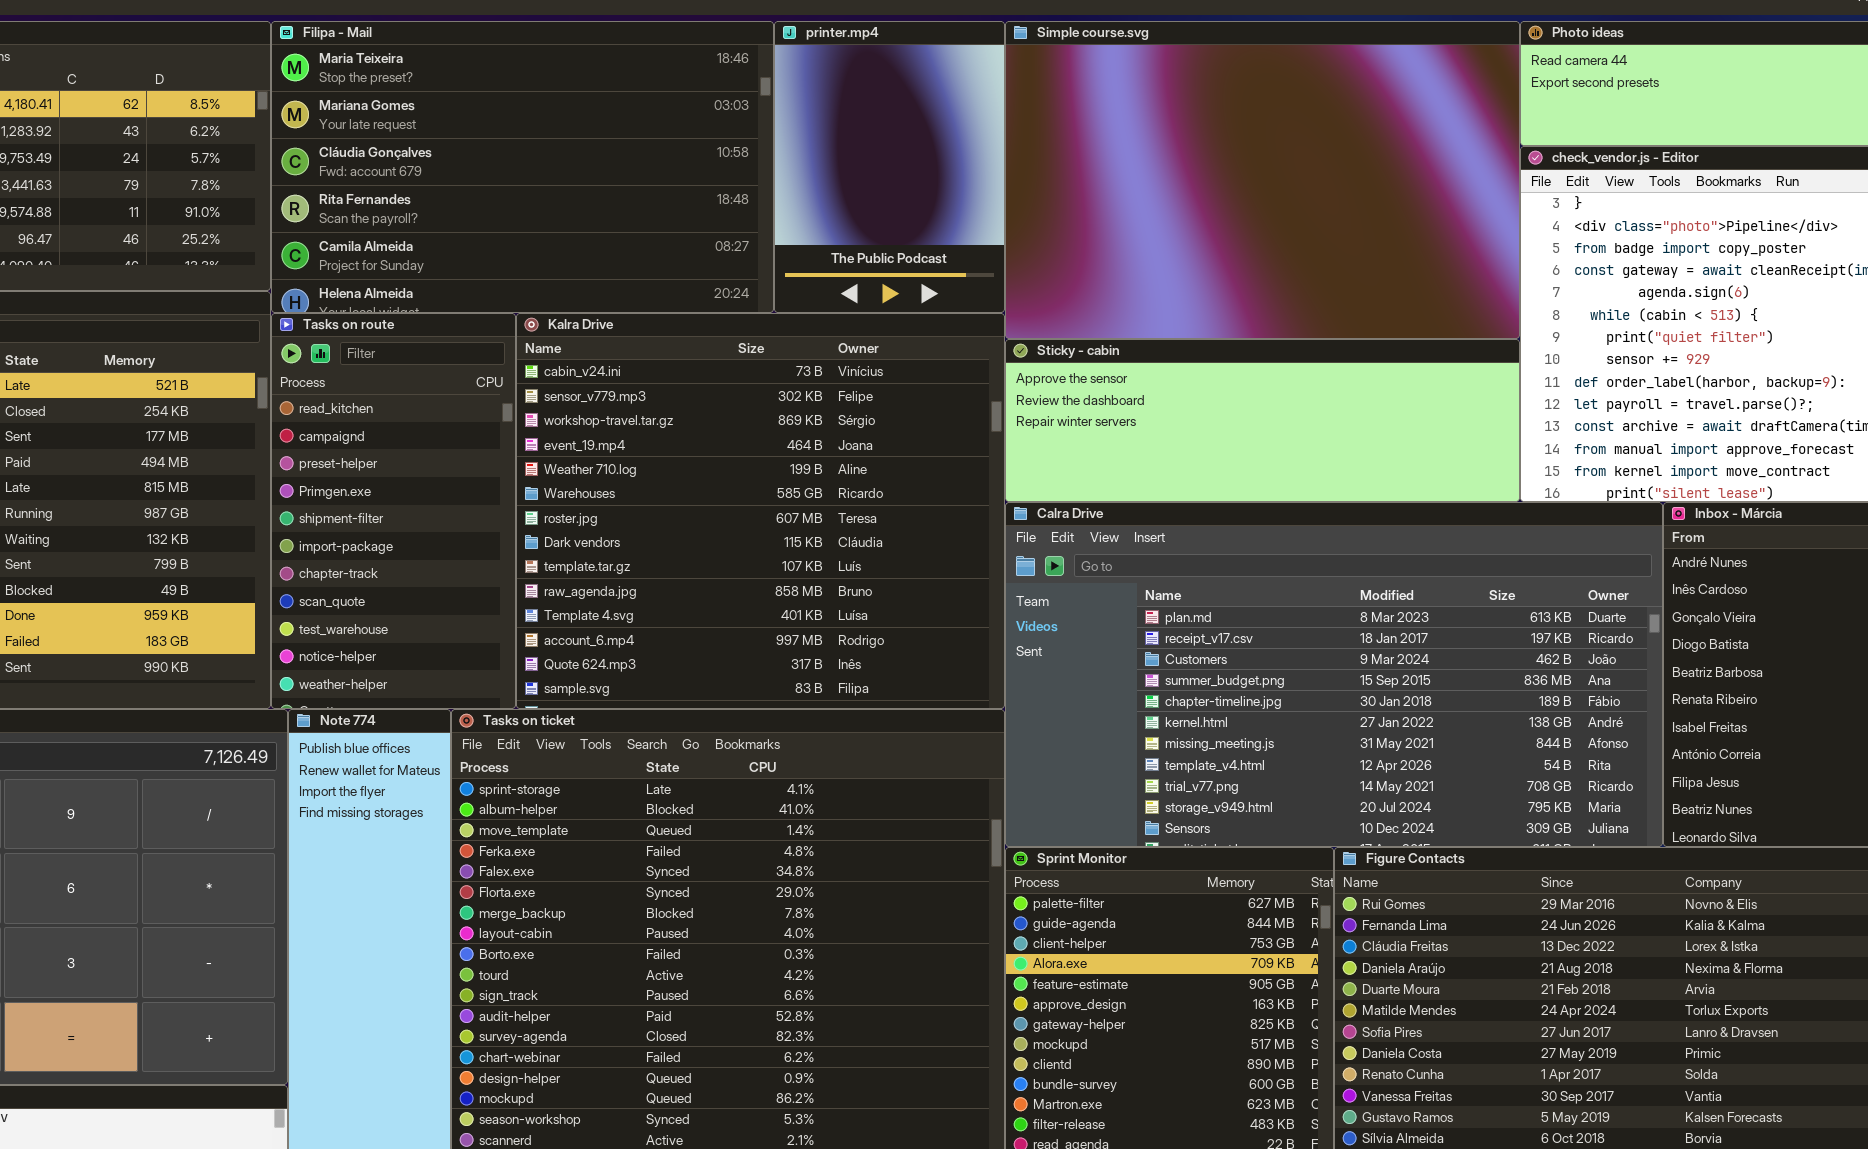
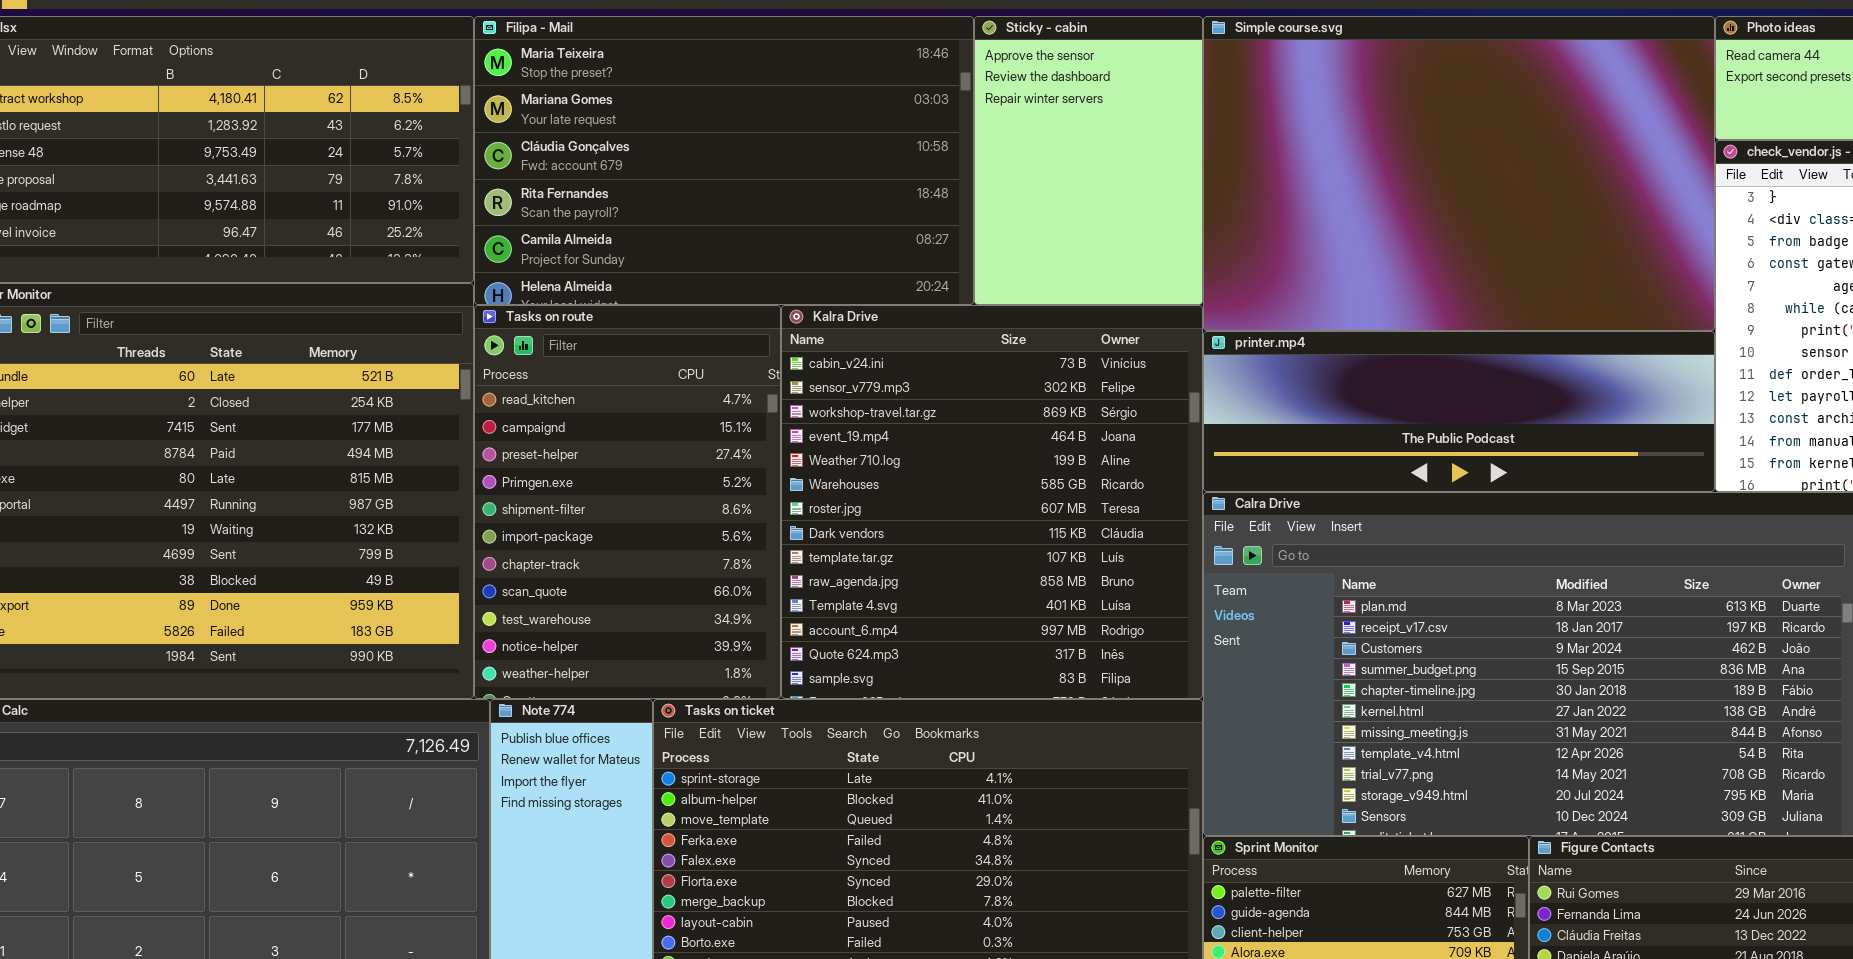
printer.mp4: [774,21,1005,313] -> [1203,331,1715,492], moved, resized
Tasks on route: [271,313,516,709] -> [474,305,781,699], resized
Kalra Drive: [516,313,1005,709] -> [781,305,1203,699], resized
Sticky - cabin: [1005,339,1520,502] -> [974,16,1203,305], moved, resized

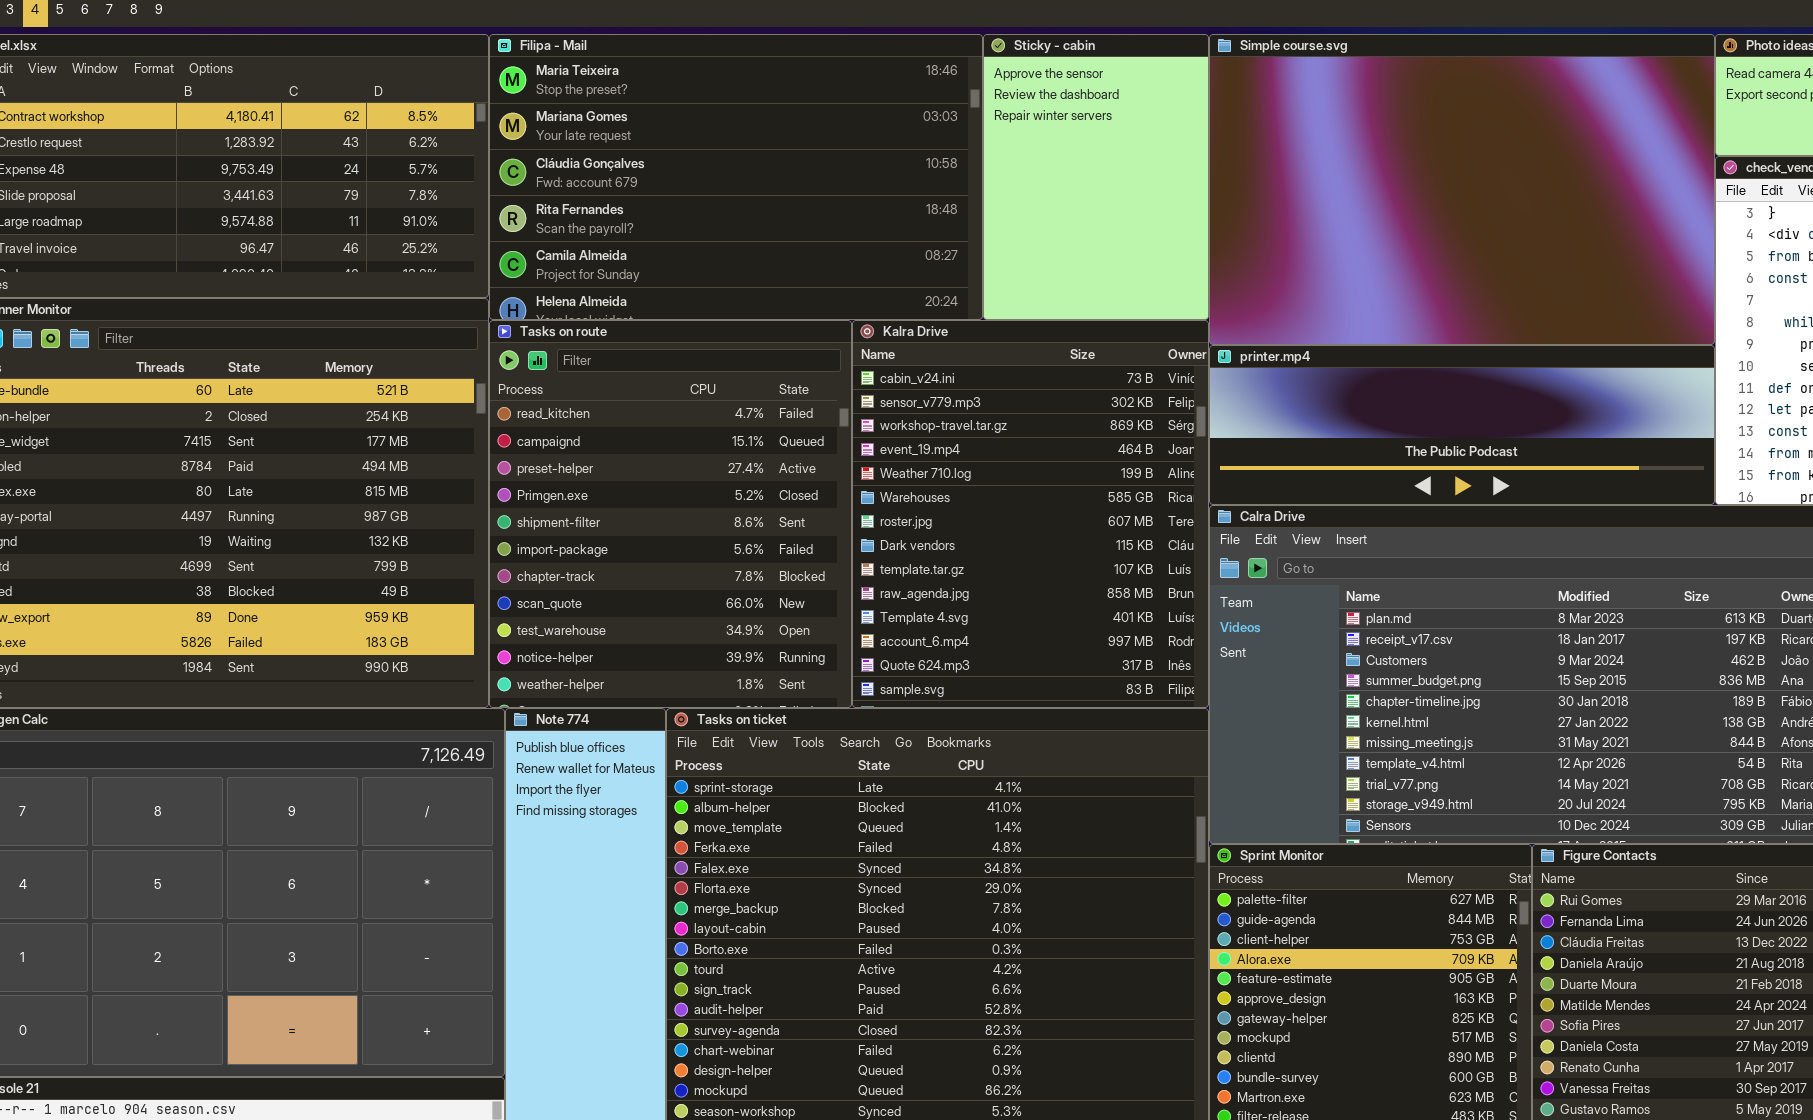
Tasks on route: [474,305,781,699] -> [489,320,852,708], resized
Kalra Drive: [781,305,1203,699] -> [852,320,1209,708], resized

